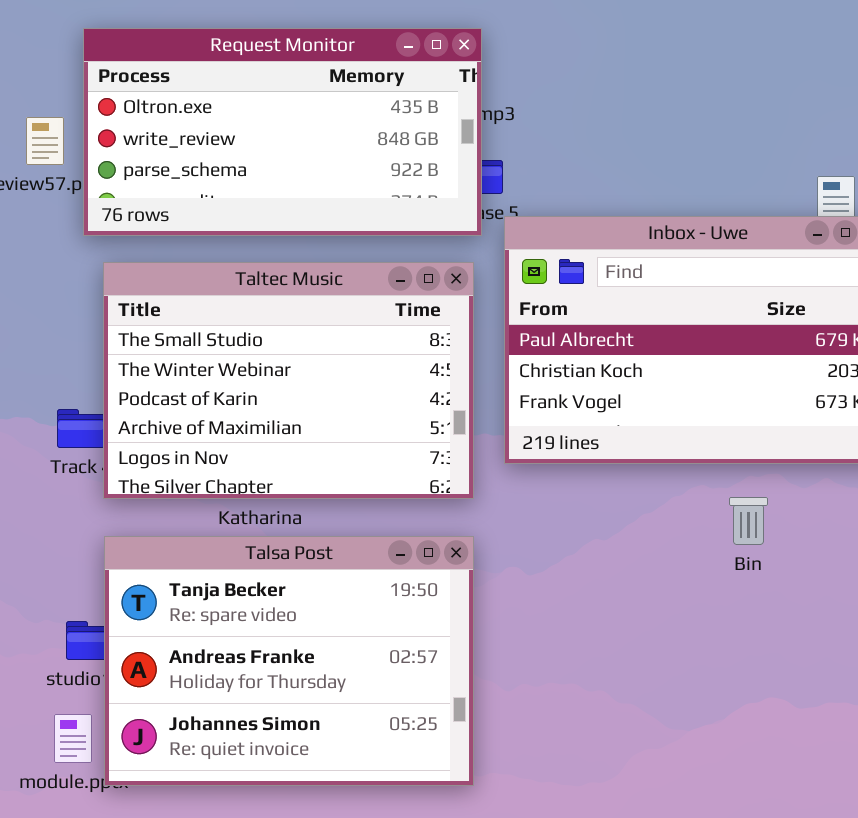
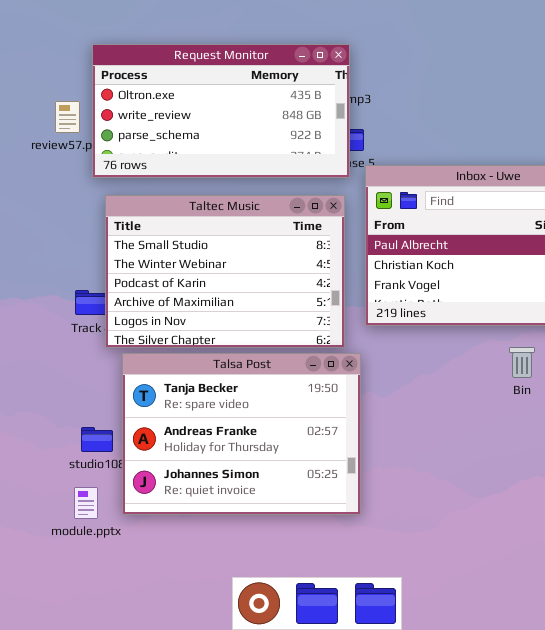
Talsa Post: [104,536,474,786] -> [122,353,361,515], moved

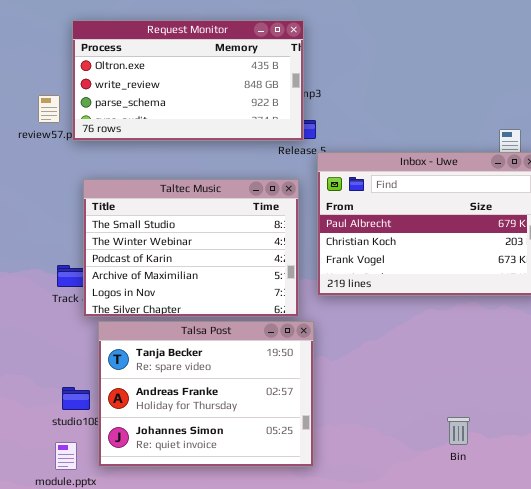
Request Monitor: [92,44,350,178] -> [72,20,304,141], moved
Bin: [509,347,535,378] -> [447,417,470,445], moved

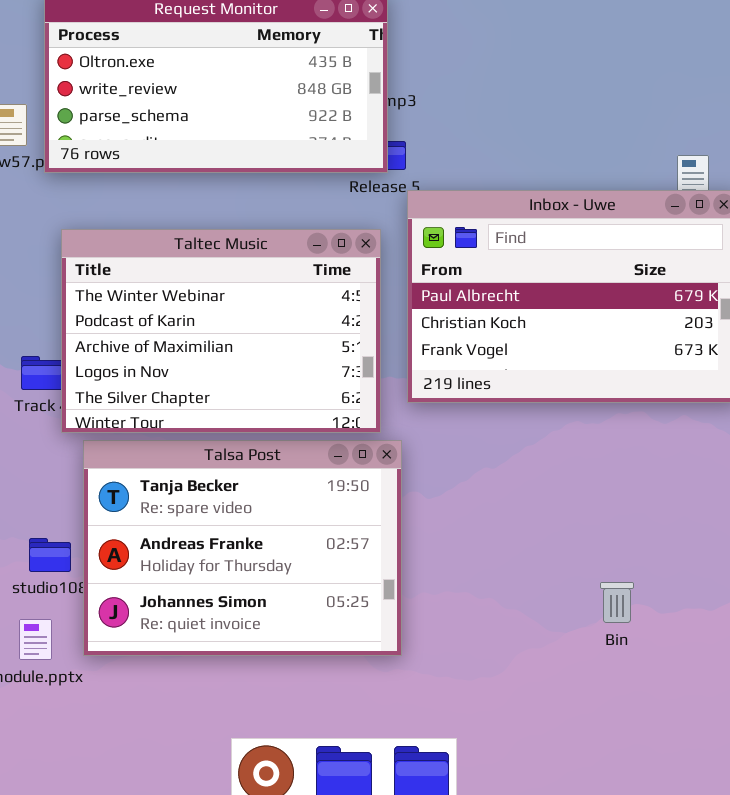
Taltec Music: [83,179,299,317] -> [61,229,381,433], scrolled down 1 row

